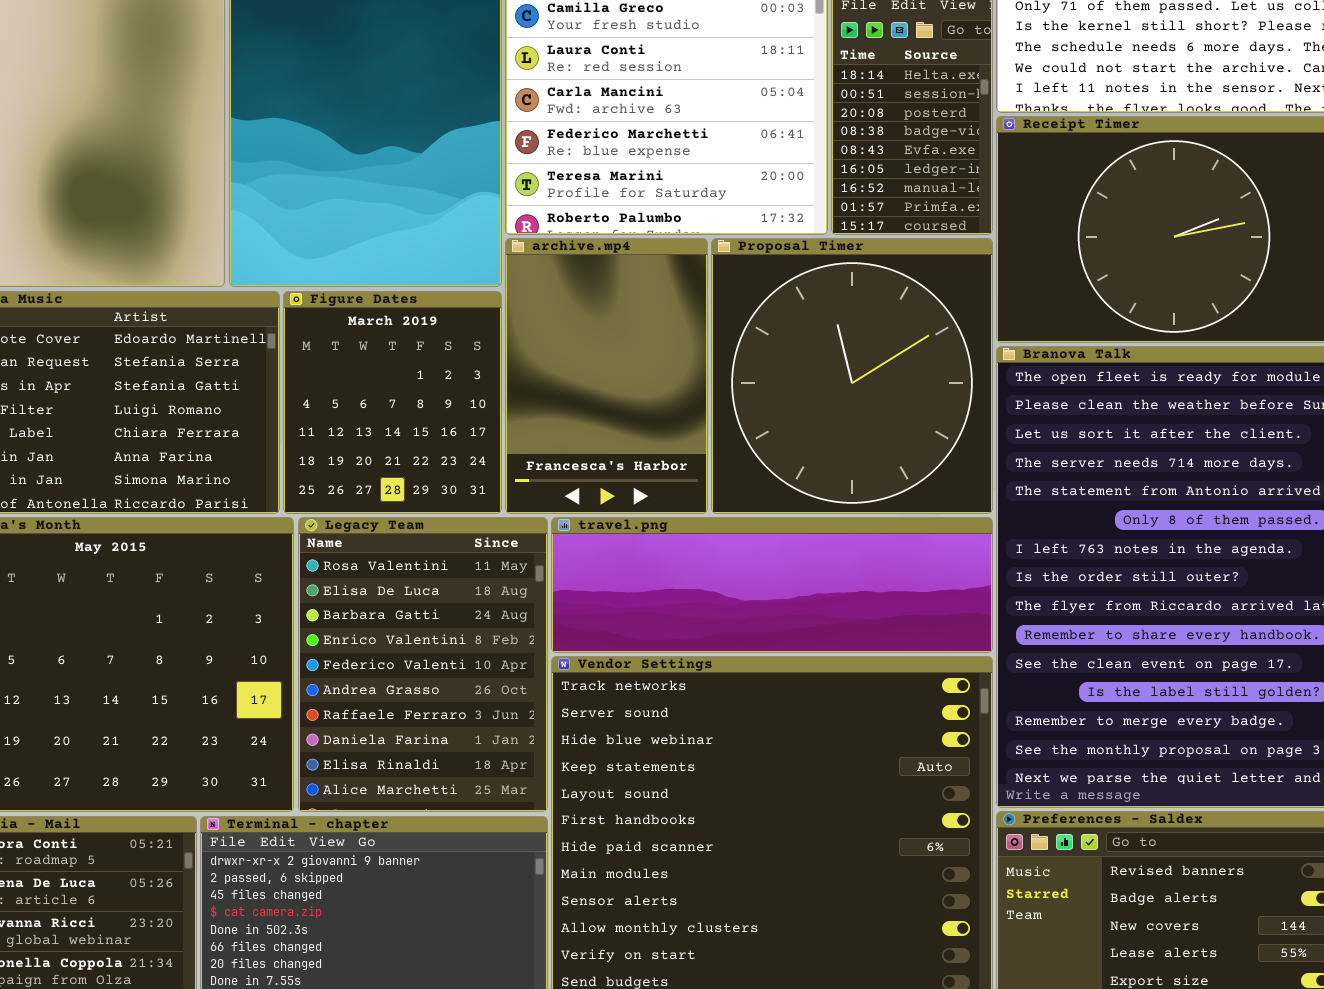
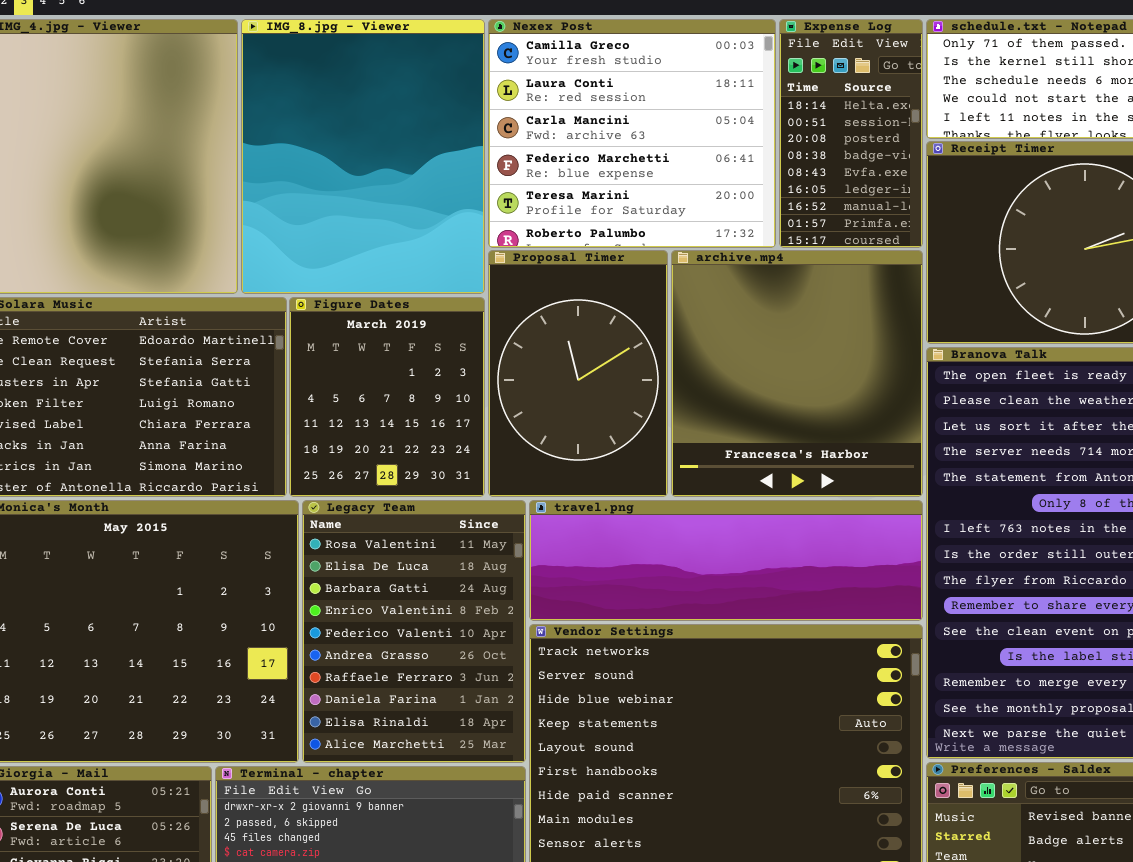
archive.mp4: [505,238,708,514] -> [671,250,923,497], moved, resized
Proposal Timer: [711,238,993,514] -> [488,250,668,497], moved, resized

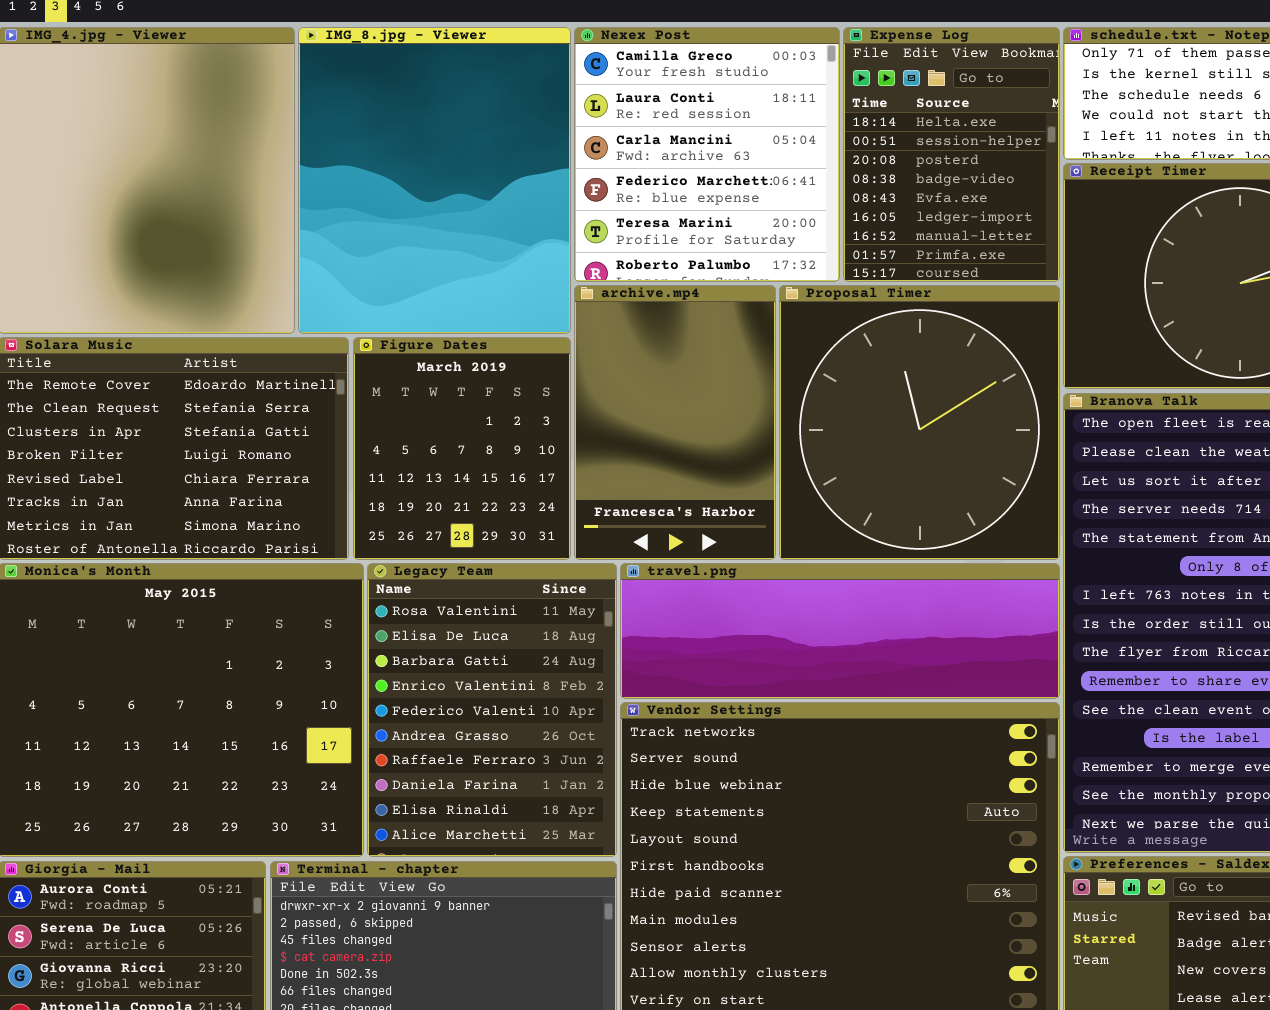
Nexex Post: [488,19,776,248] -> [574,27,840,282], resized
Expense Log: [779,19,923,248] -> [843,27,1060,282], resized
Proposal Timer: [488,250,668,497] -> [779,285,1060,560], moved, resized
archive.mp4: [671,250,923,497] -> [574,285,776,560], moved, resized

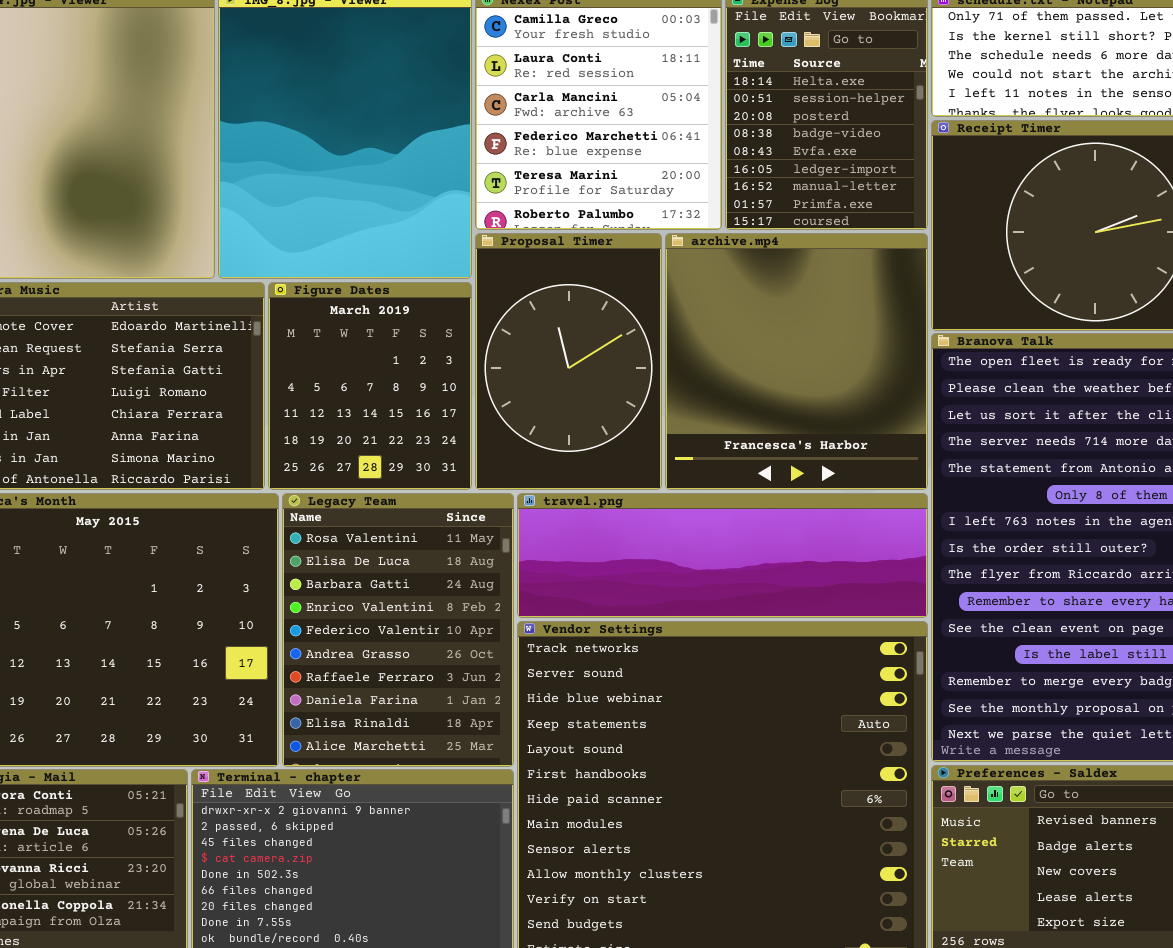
archive.mp4: [574,285,776,560] -> [665,233,928,490], moved, resized
Proposal Timer: [779,285,1060,560] -> [475,233,662,490], moved, resized

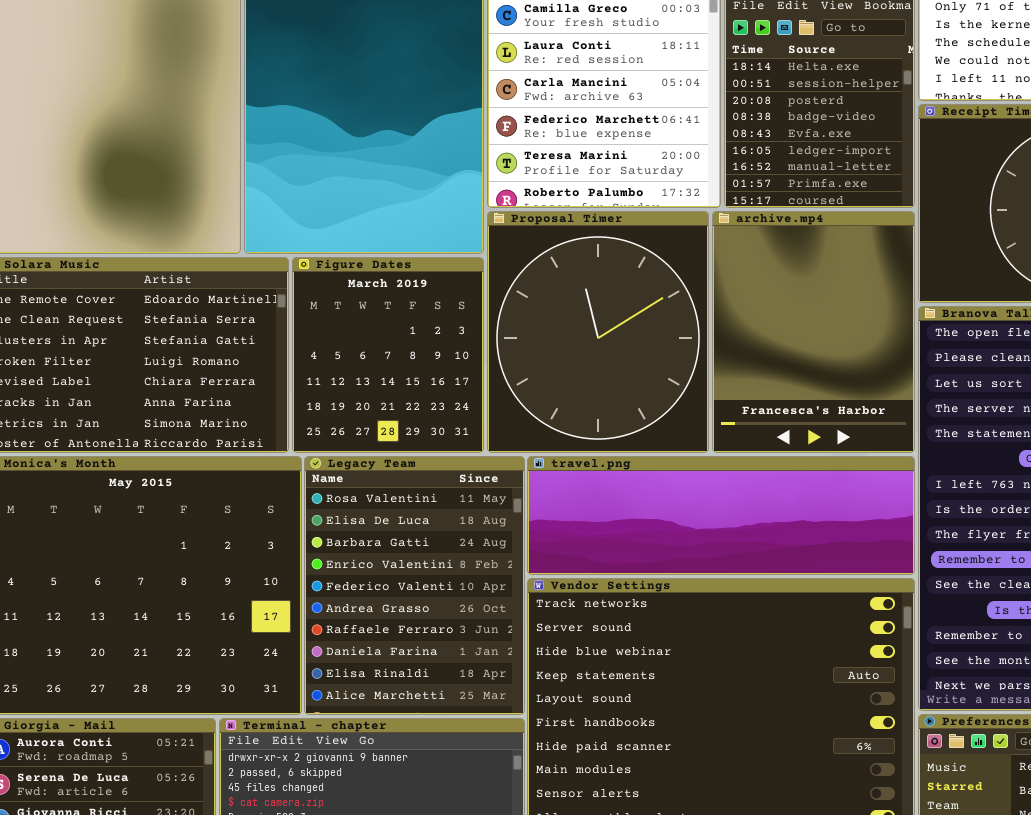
Proposal Timer: [475,233,662,490] -> [487,211,709,453], resized
archive.mp4: [665,233,928,490] -> [712,211,915,453], resized

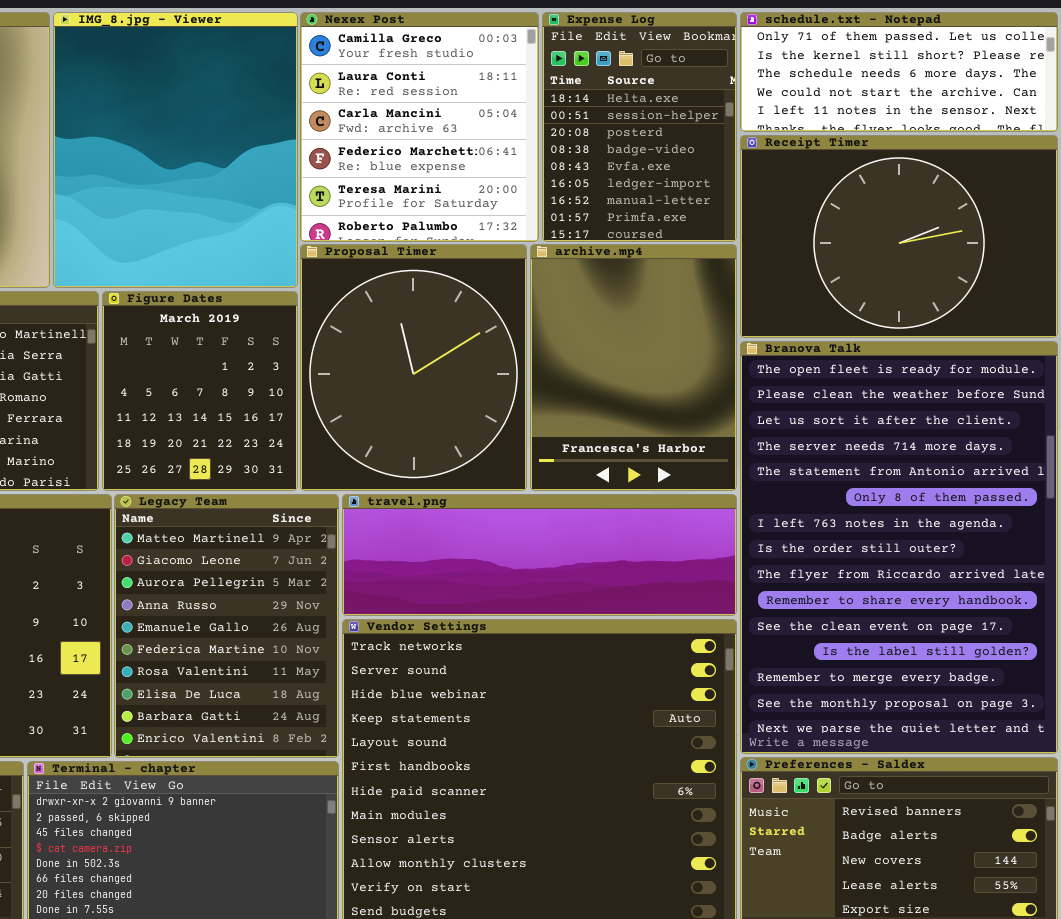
Legacy Team: [304,456,525,715] -> [114,494,339,758], scrolled up 6 rows

